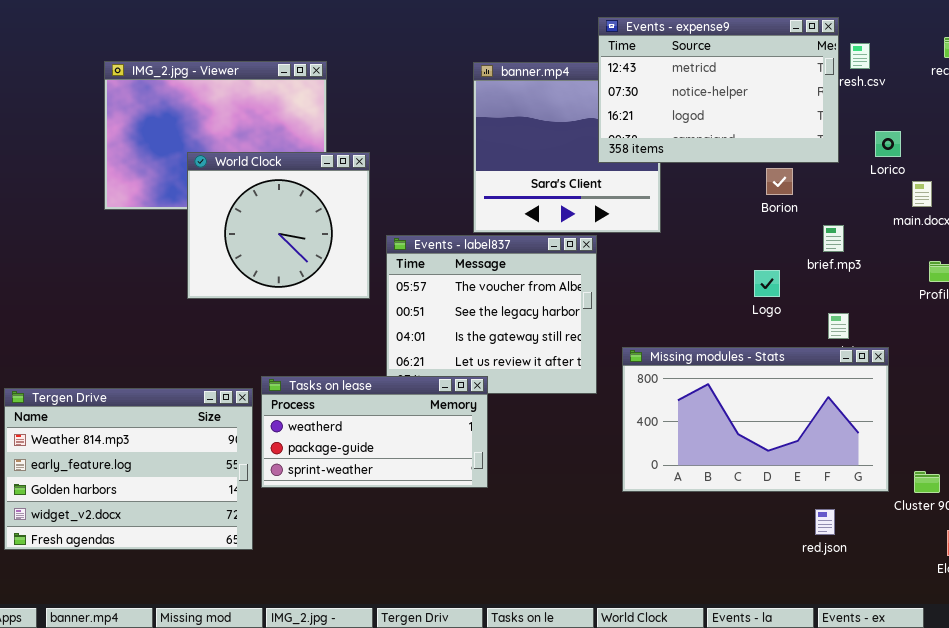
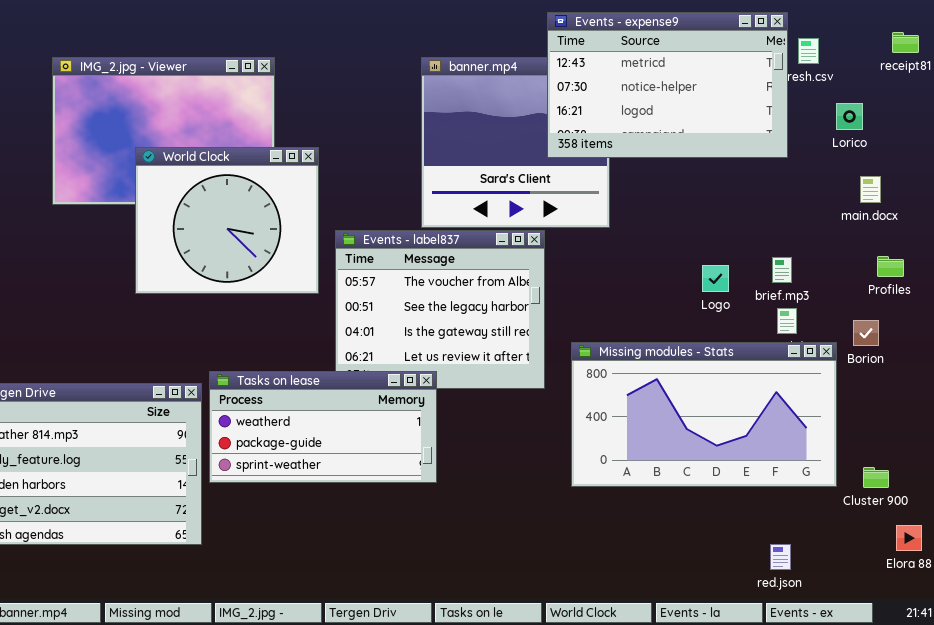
Lorico: [875,131,901,157] -> [836,103,863,130], moved
Borion: [766,168,793,195] -> [853,320,879,346], moved
brief.mp3: [823,225,844,252] -> [772,257,792,283], moved
red.json: [815,509,835,535] -> [770,544,791,570], moved

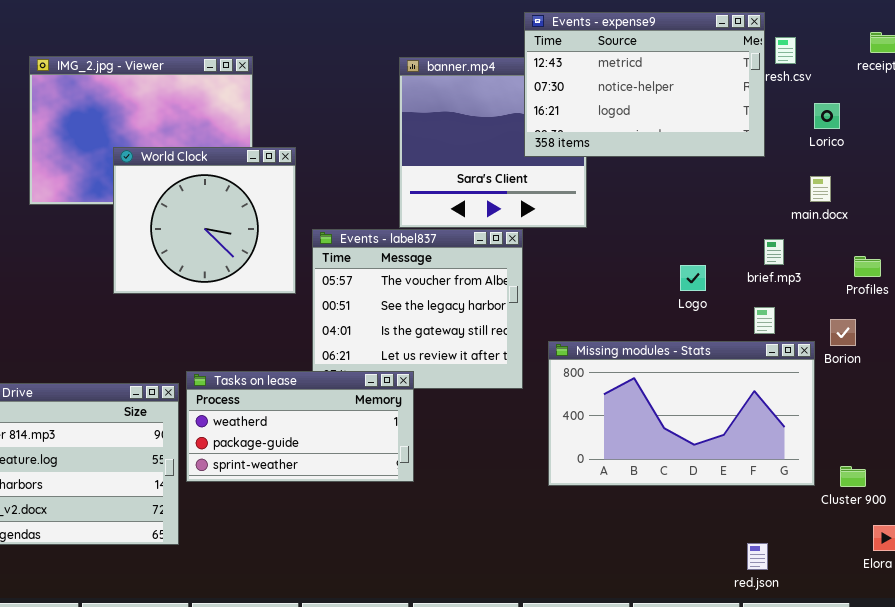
main.docx: [860,176,881,203] -> [810,176,831,202], moved
brief.mp3: [772,257,792,283] -> [764,239,784,265], moved

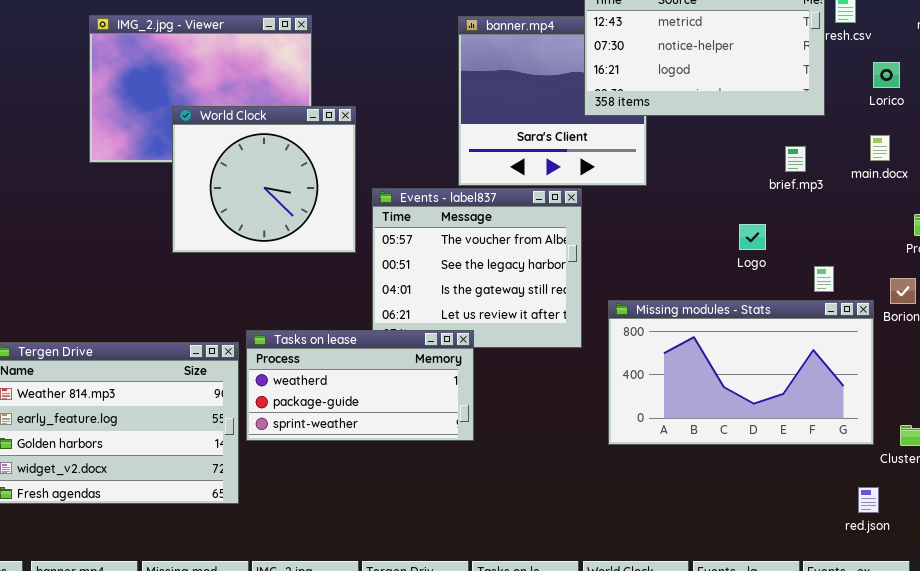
brief.mp3: [764,239,784,265] -> [785,146,806,172], moved
red.json: [747,543,768,570] -> [858,487,879,513], moved

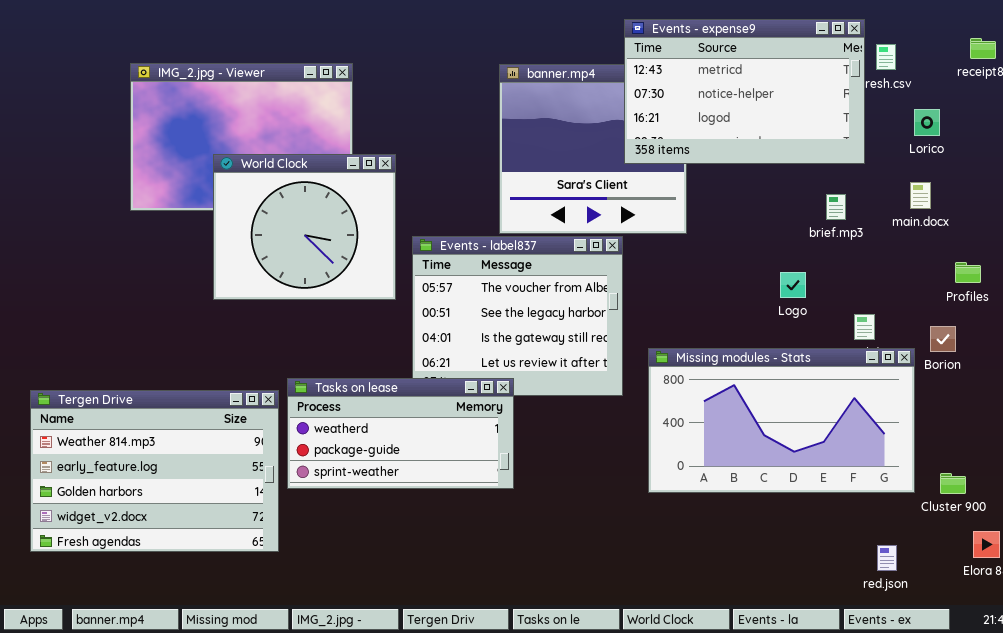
red.json: [858,487,879,513] -> [877,545,897,571], moved

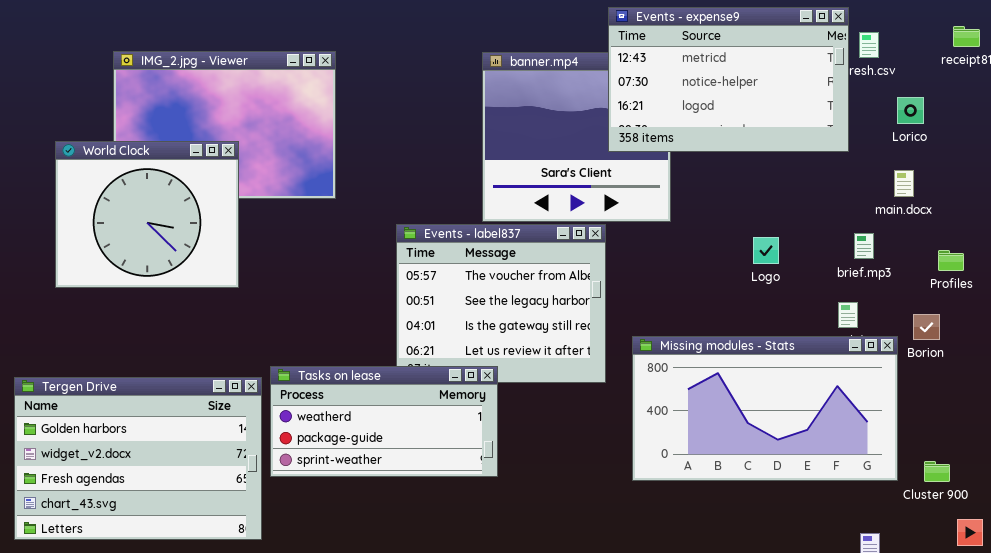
World Clock: [213,154,396,300] -> [55,141,239,288], moved
brief.mp3: [826,194,846,220] -> [854,233,874,259], moved
Logo: [780,272,806,298] -> [753,237,779,264], moved
Tergen Drive: [30,390,279,552] -> [14,377,262,540], scrolled down 2 rows

